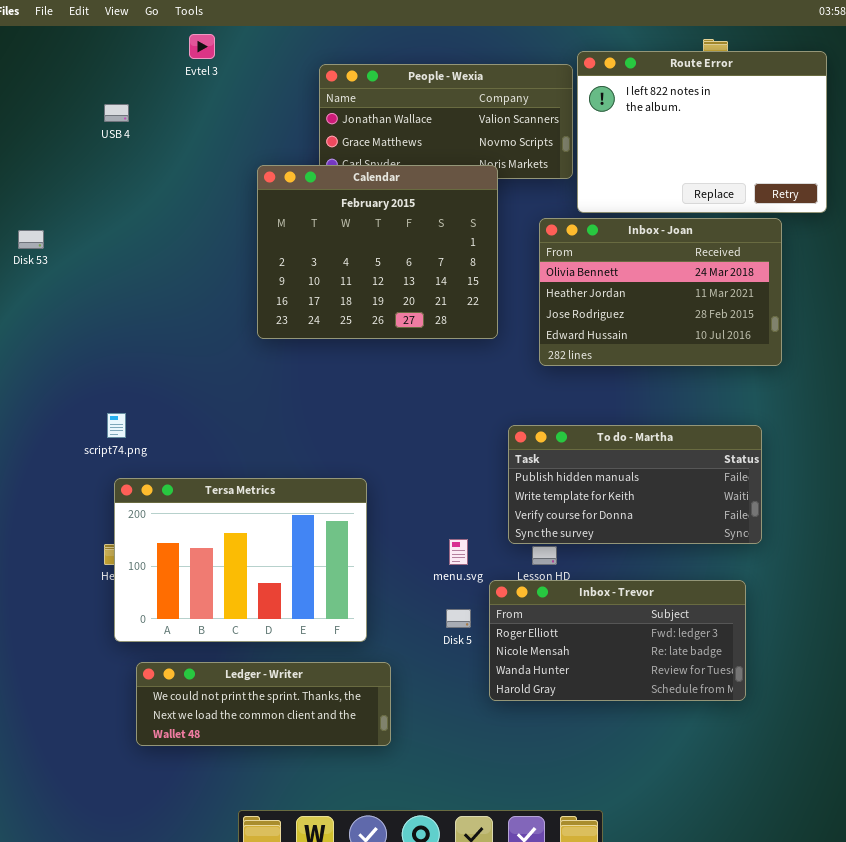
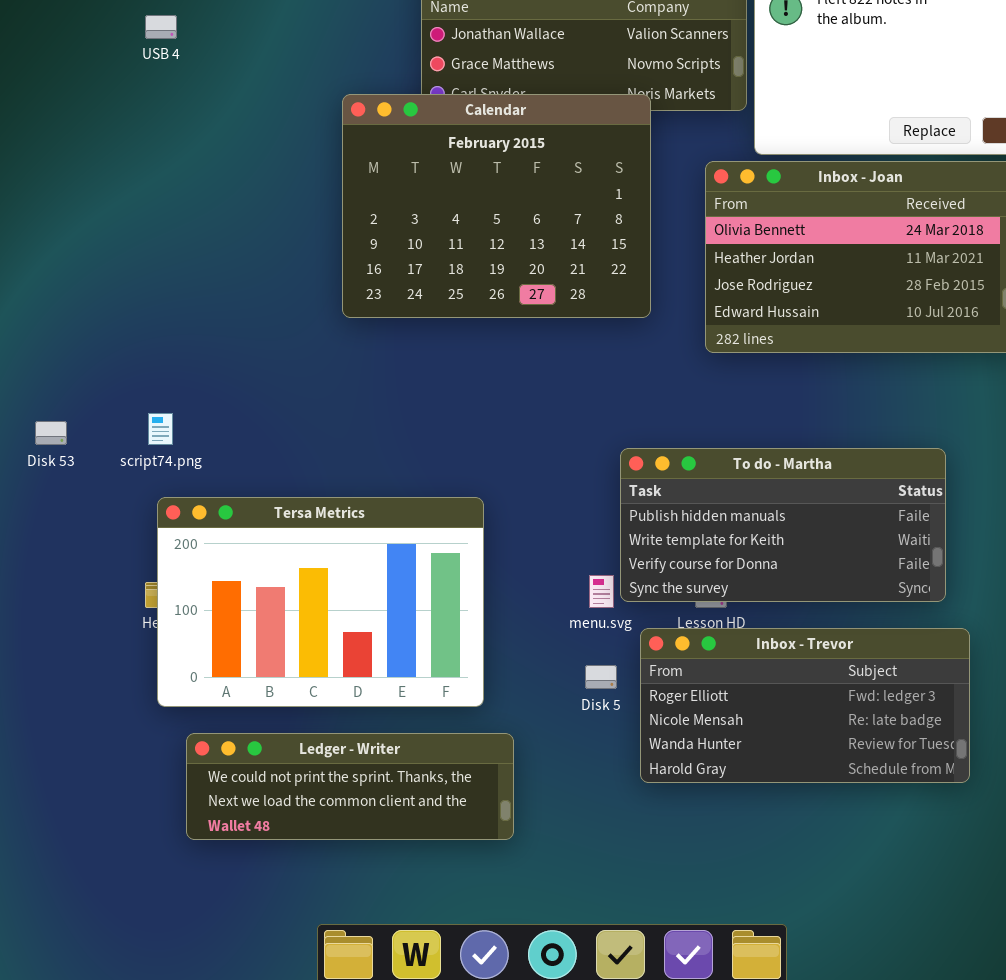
Disk 53: [18,230,44,249] -> [35,421,67,445], moved
To do - Martha: [508,425,762,544] -> [620,448,946,602], moved

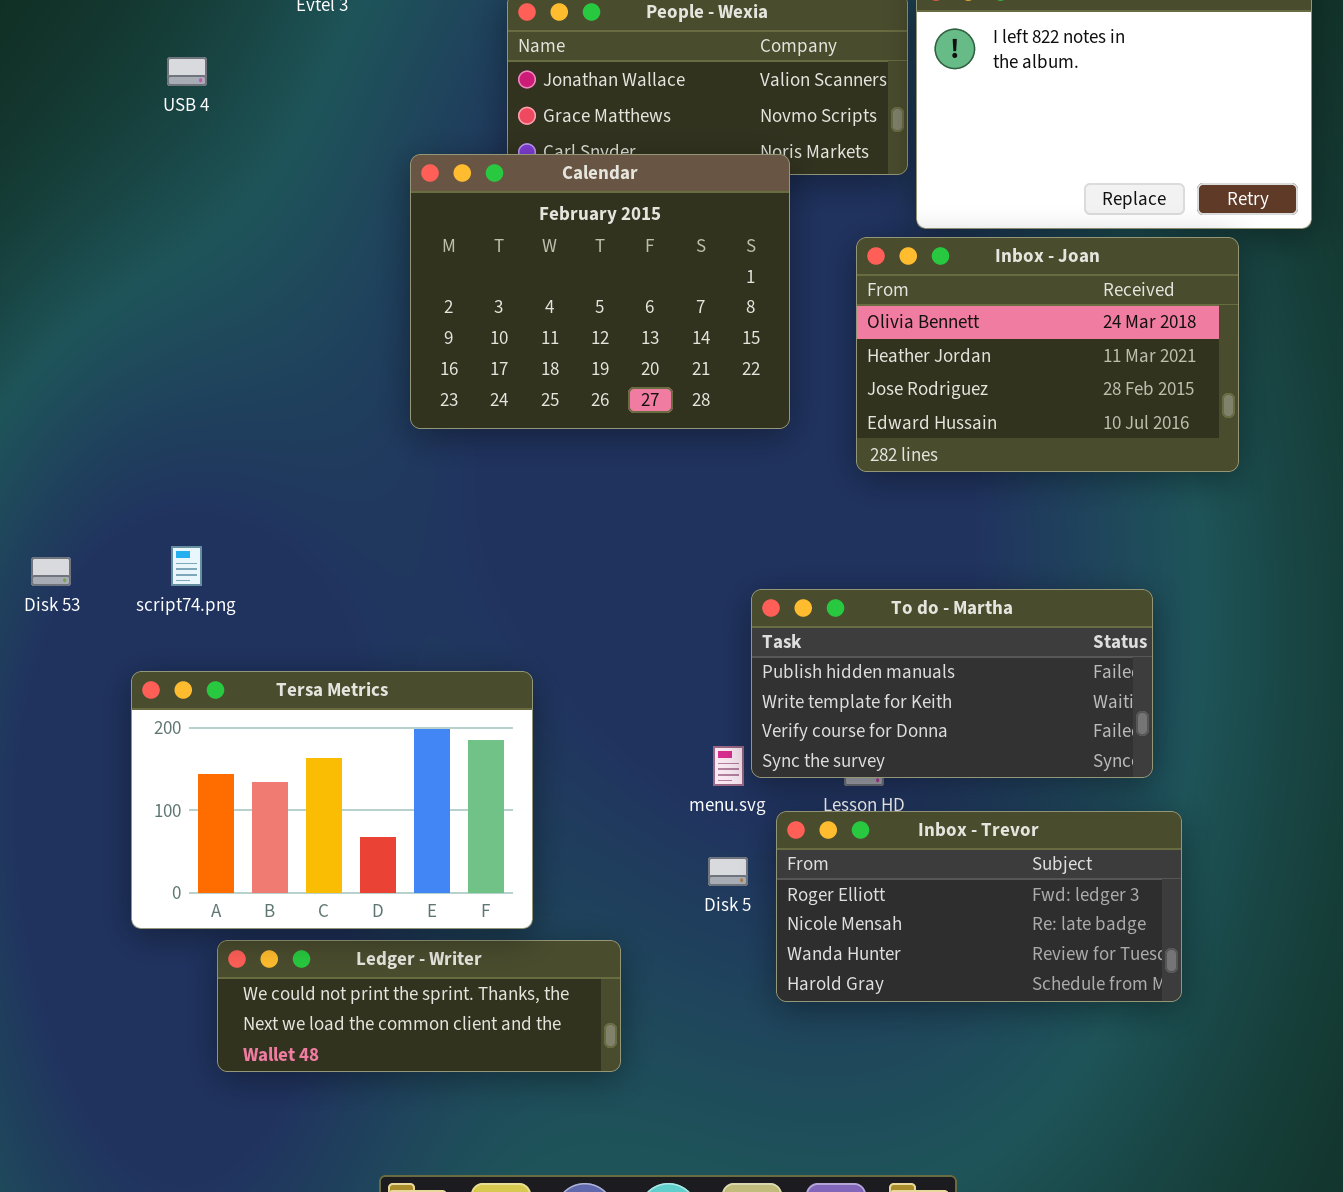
Tersa Metrics: [157,497,484,707] -> [131,671,533,929], moved

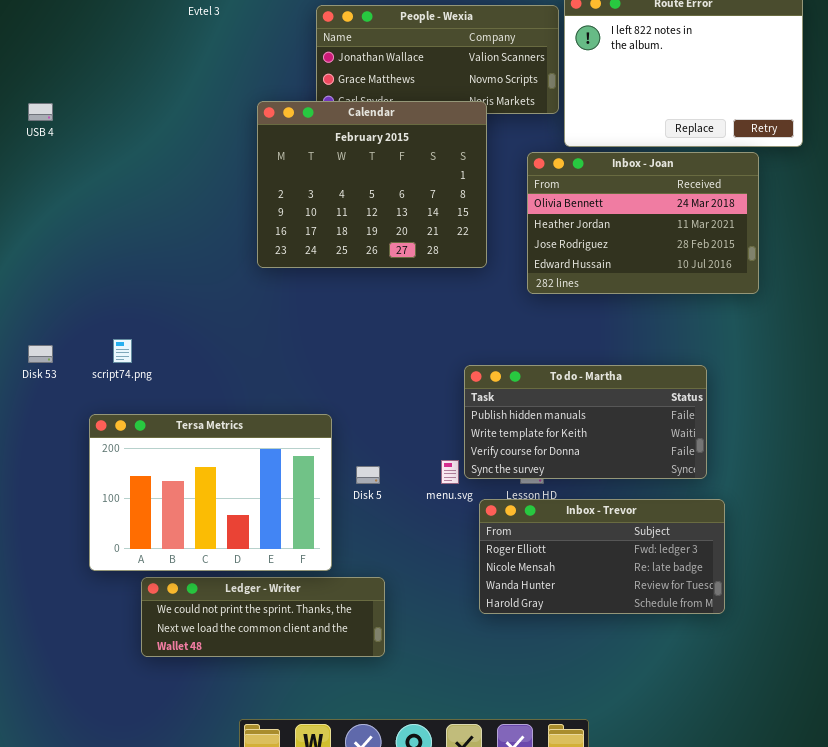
USB 4: [167,57,207,86] -> [28,103,53,121], moved
Disk 5: [708,857,748,886] -> [356,466,380,484], moved

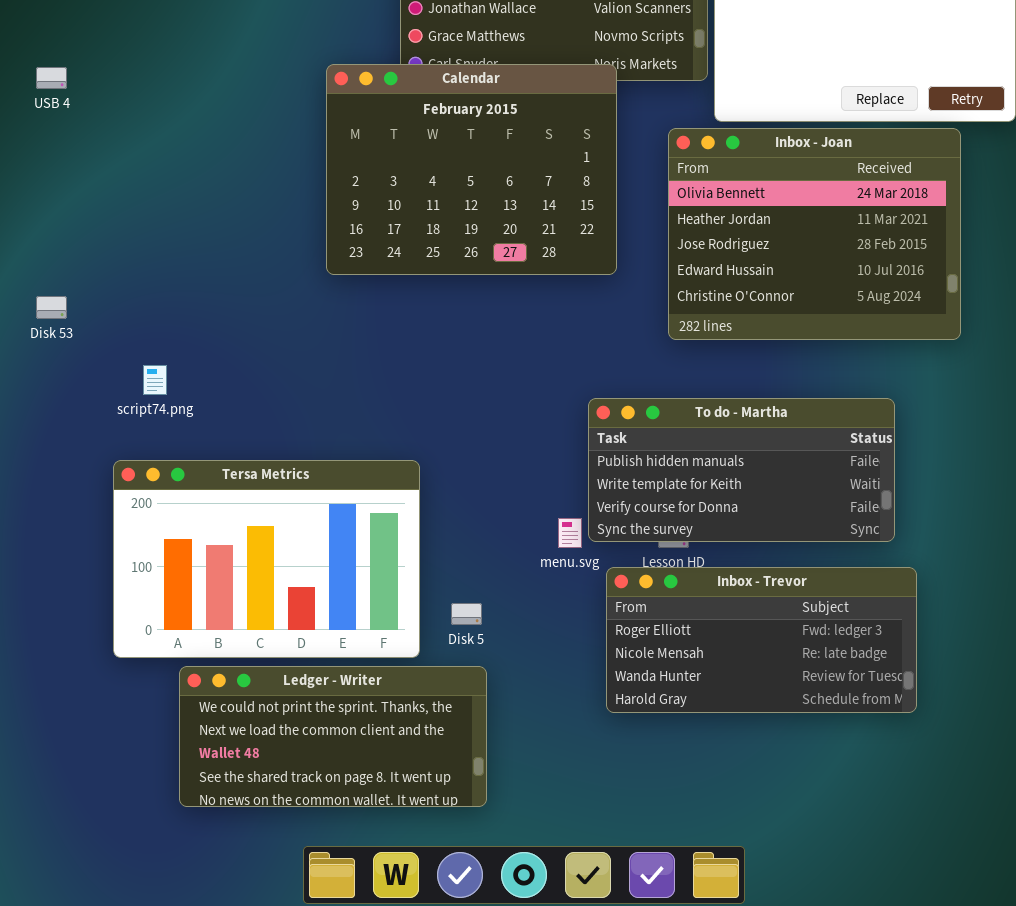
Inbox - Joan: [527,152,759,294] -> [668,128,961,340], resized
Disk 53: [28,345,53,363] -> [36,296,67,319], moved
Disk 5: [356,466,380,484] -> [451,603,482,625], moved
Ledger - Writer: [141,577,385,657] -> [179,666,487,807], resized

